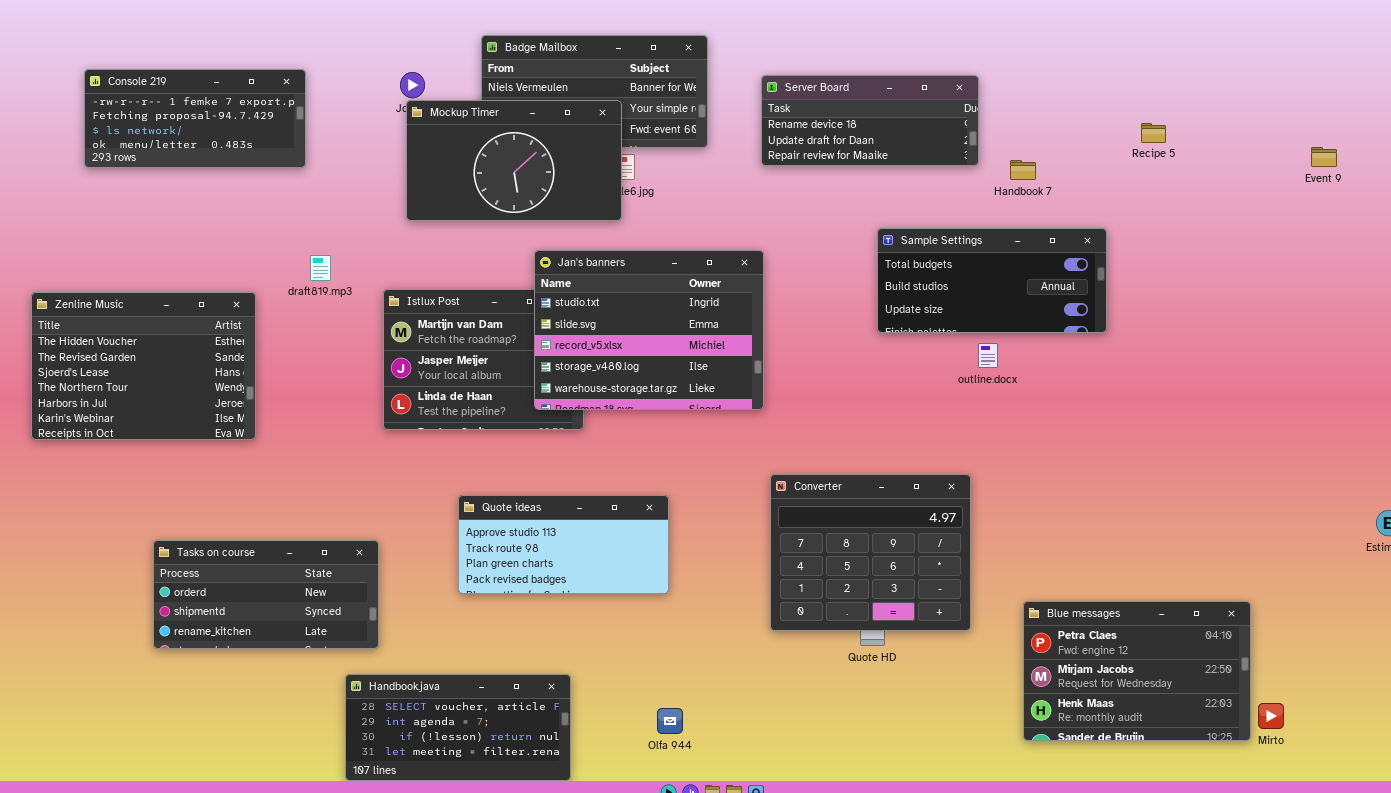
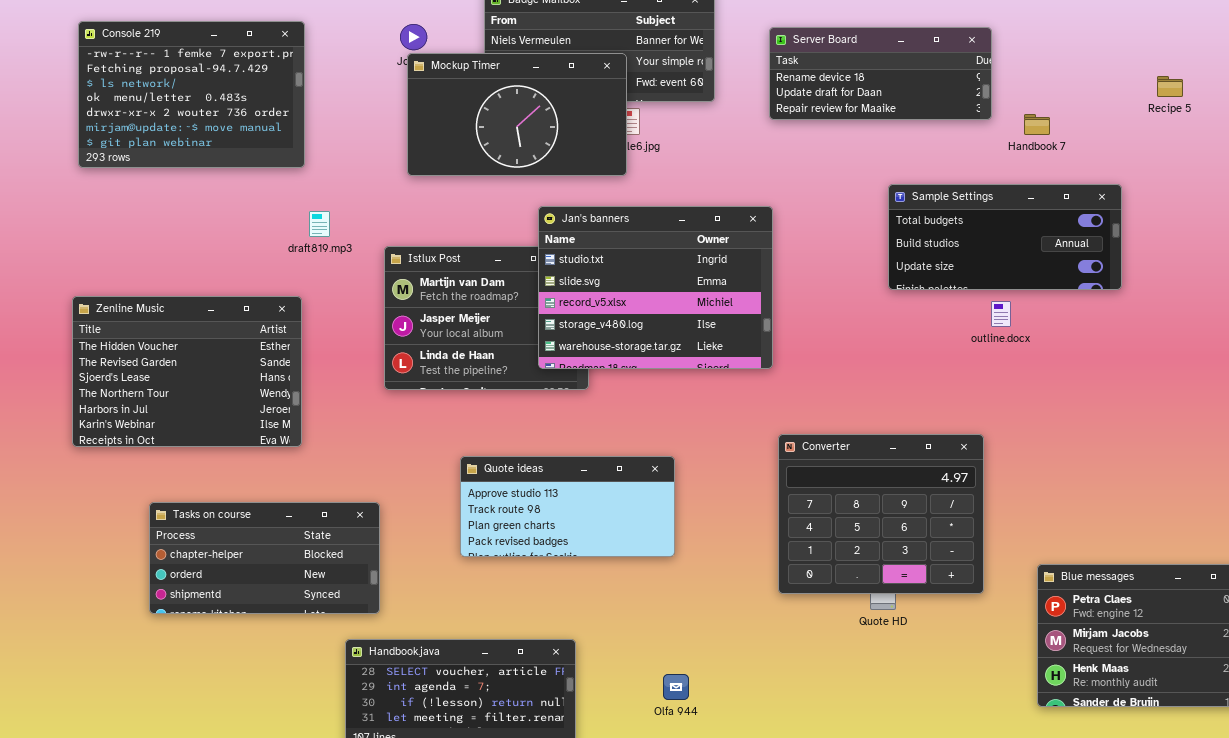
Console 219: [84,69,306,168] -> [78,21,305,168], resized
Zenline Music: [31,292,256,440] -> [72,296,302,447], moved
Tasks on course: [153,540,379,649] -> [149,502,380,614], scrolled up 1 row

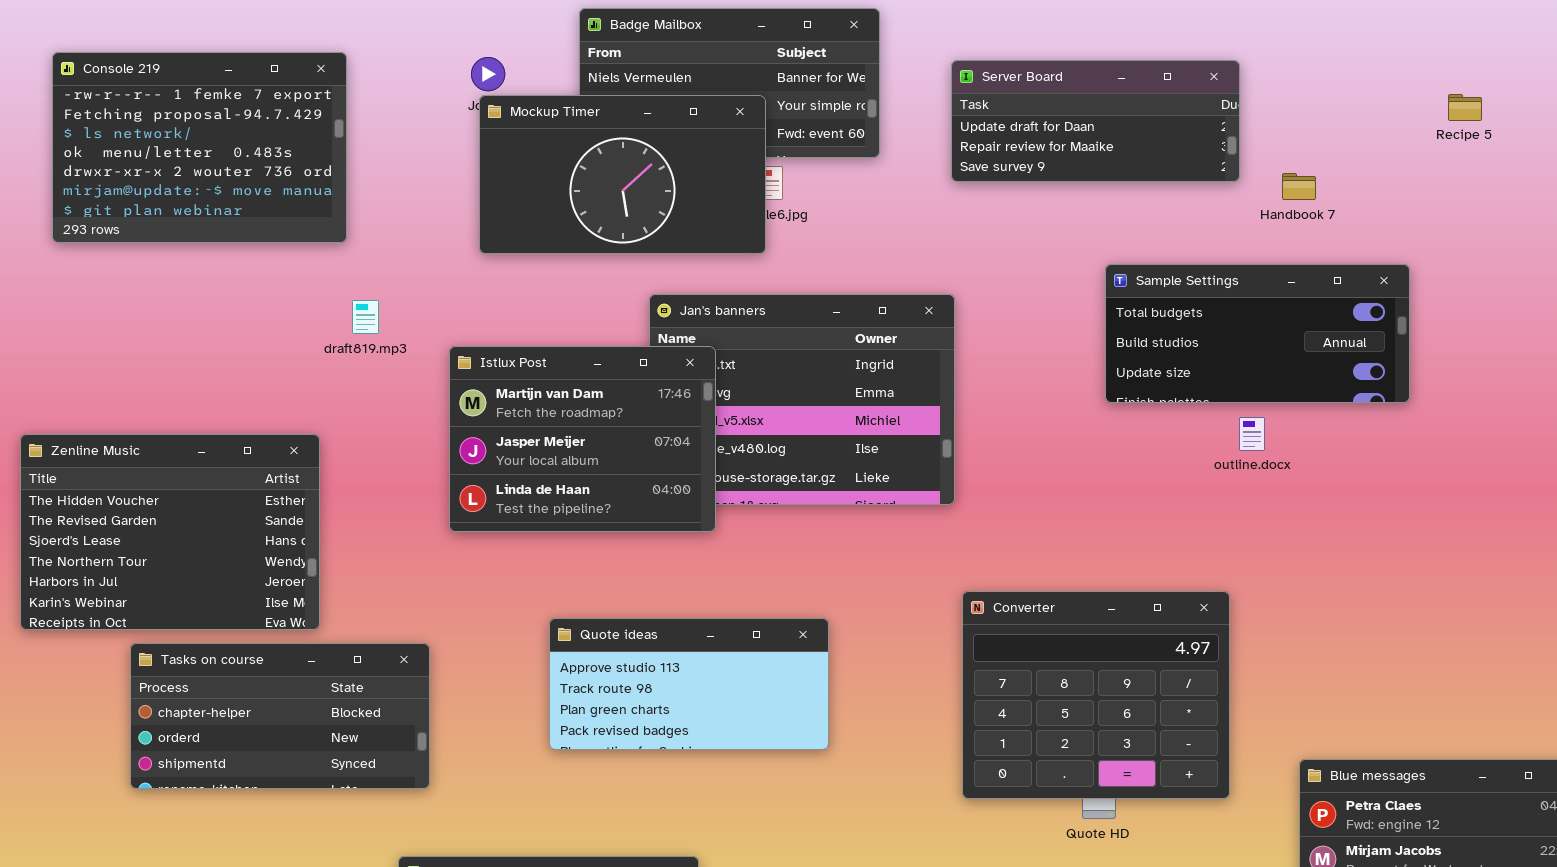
Server Board: [769,27,992,120] -> [951,60,1240,182], scrolled down 1 row
Recipe 5: [1157,76,1183,97] -> [1448,94,1482,121], moved
Istlux Post: [384,246,589,390] -> [449,346,716,532], raised
Zenline Music: [72,296,302,447] -> [20,434,320,630], moved
Tasks on course: [149,502,380,614] -> [130,643,430,789], moved

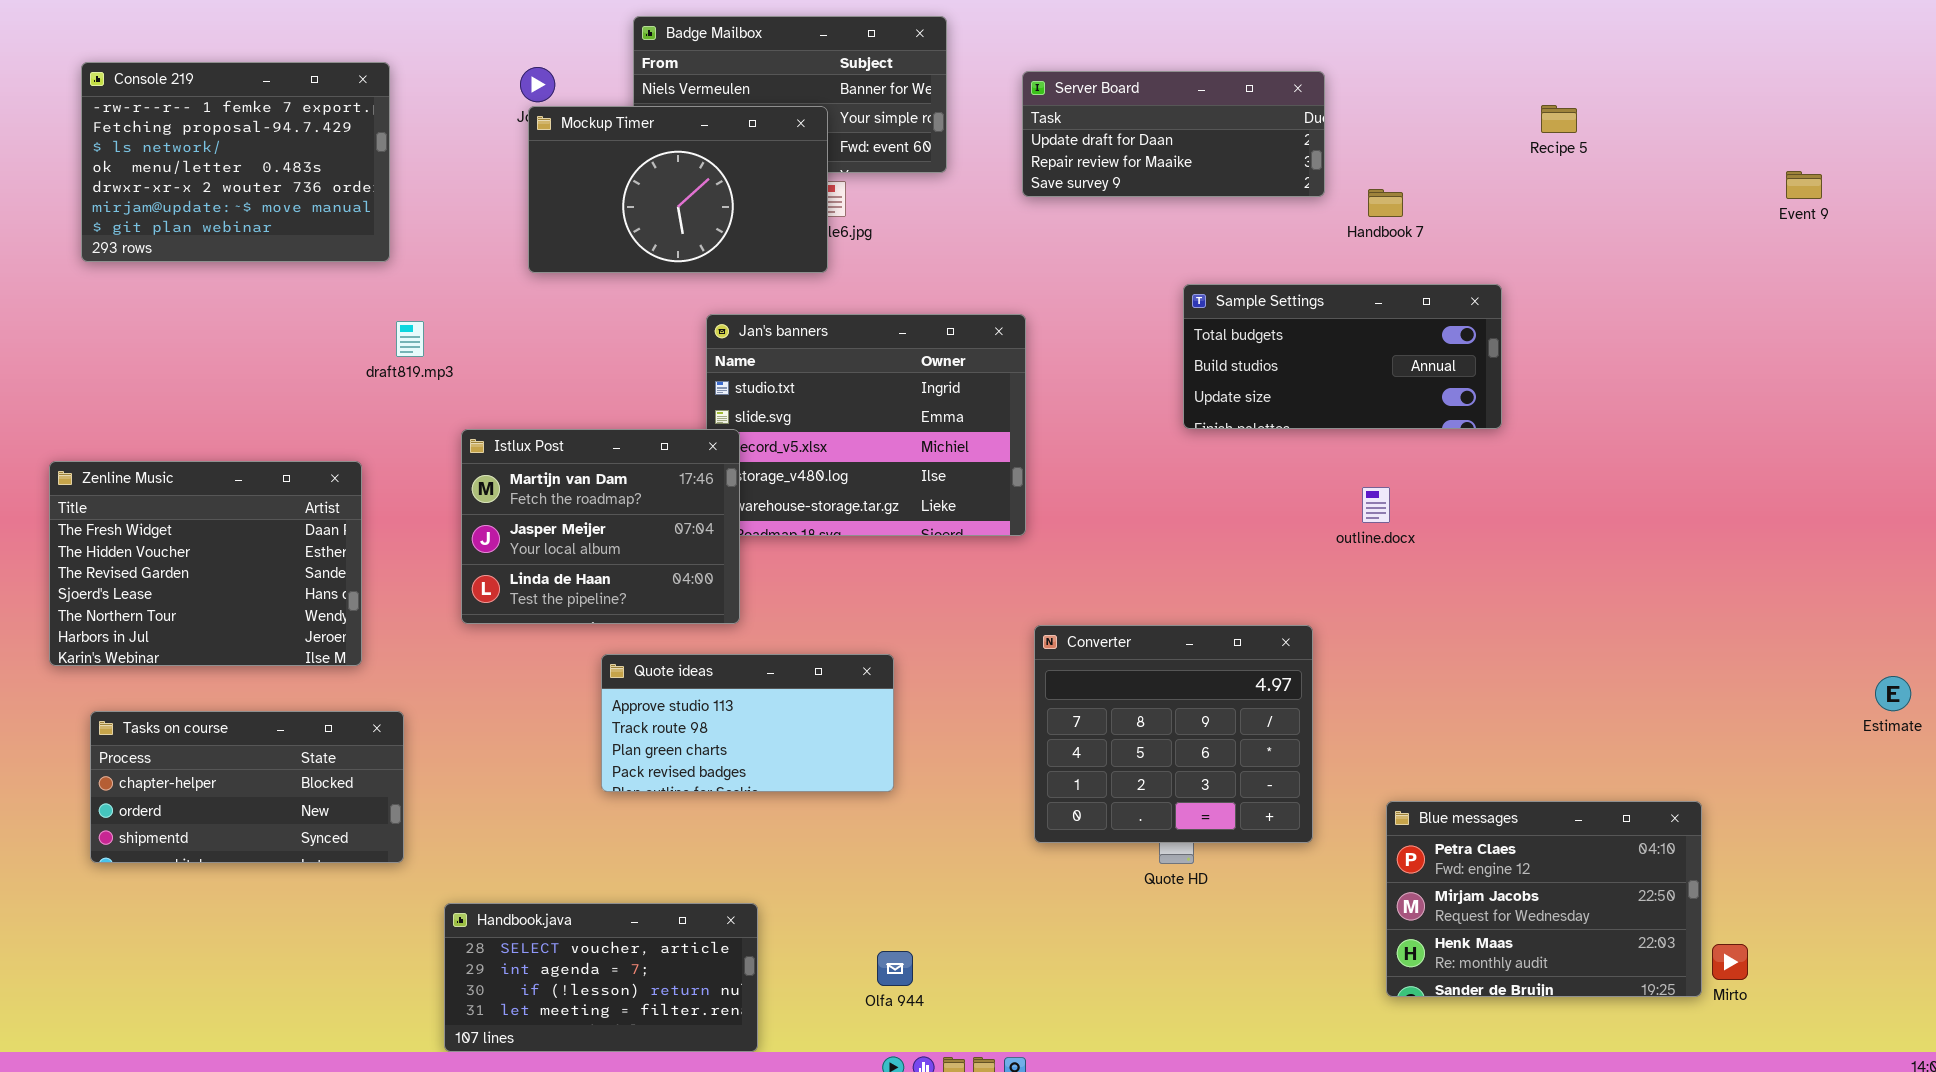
Istlux Post: [449,346,716,532] -> [461,429,740,624], moved
outline.docx: [1239,417,1265,451] -> [1362,487,1390,523], moved
Zenline Music: [20,434,320,630] -> [49,461,362,666], scrolled up 1 row
Tasks on course: [130,643,430,789] -> [90,711,404,863], moved

